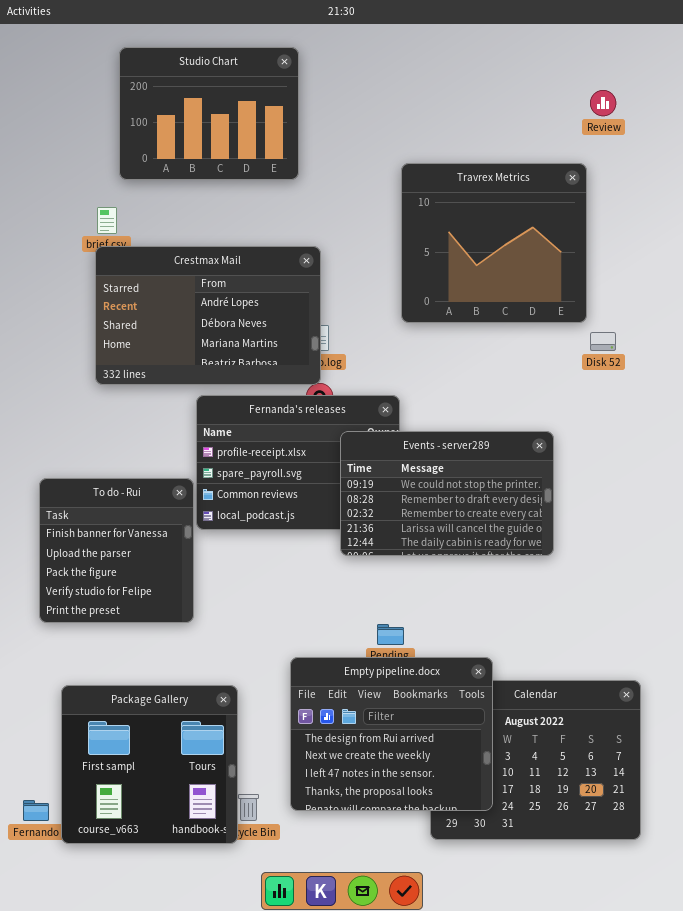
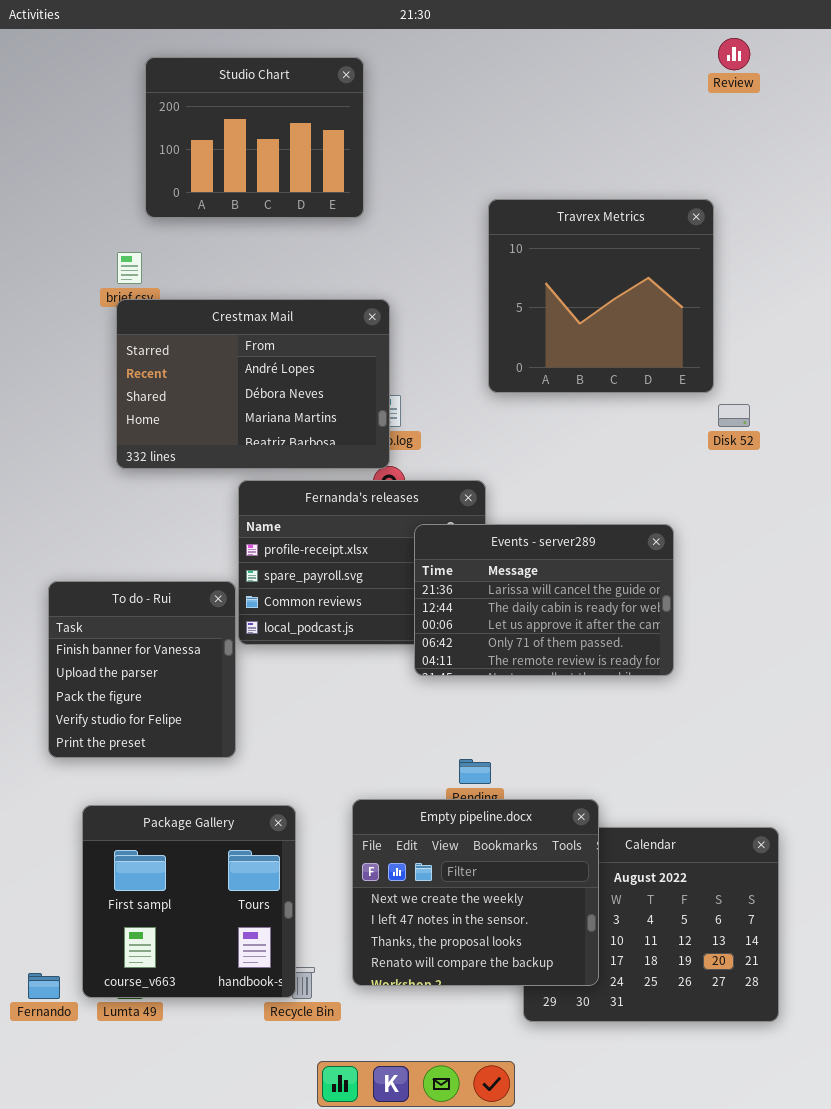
Review: [590,90,616,116] -> [718,38,750,70], moved
Events - server289: [340,431,554,556] -> [414,524,674,676], scrolled down 3 rows
Empty pipeline.docx: [290,657,493,811] -> [352,799,599,986], scrolled down 1 row
Package Gallery: [61,685,238,844] -> [82,805,296,998], moved

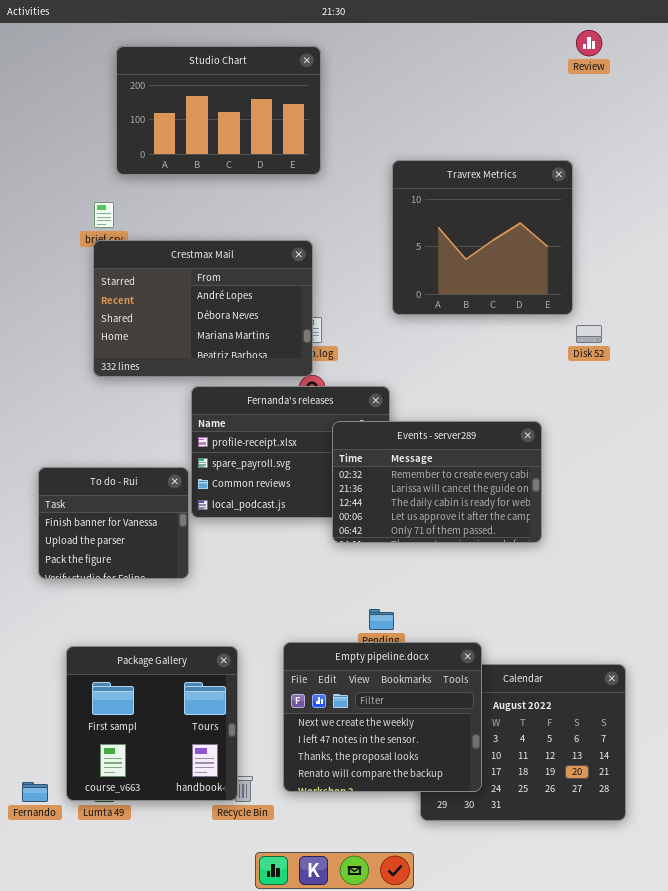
Studio Chart: [145,57,364,218] -> [116,46,321,175], resized
Events - server289: [414,524,674,676] -> [332,421,542,543], scrolled up 1 row
To do - Rui: [48,581,236,758] -> [38,467,189,579], resized

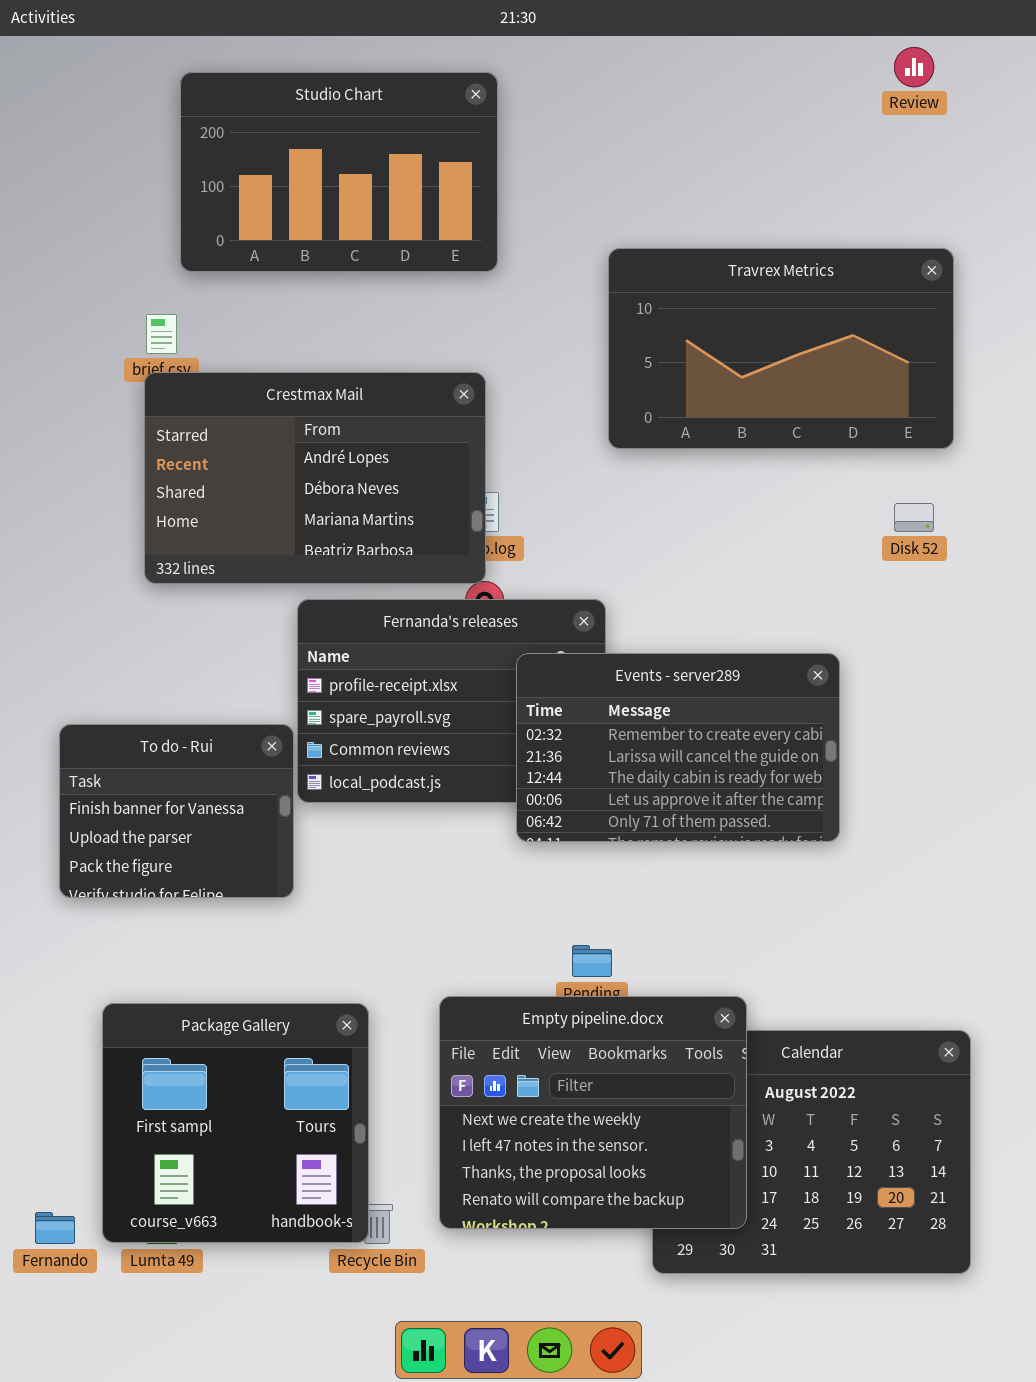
Travrex Metrics: [392,160,573,315] -> [608,248,954,449], resized

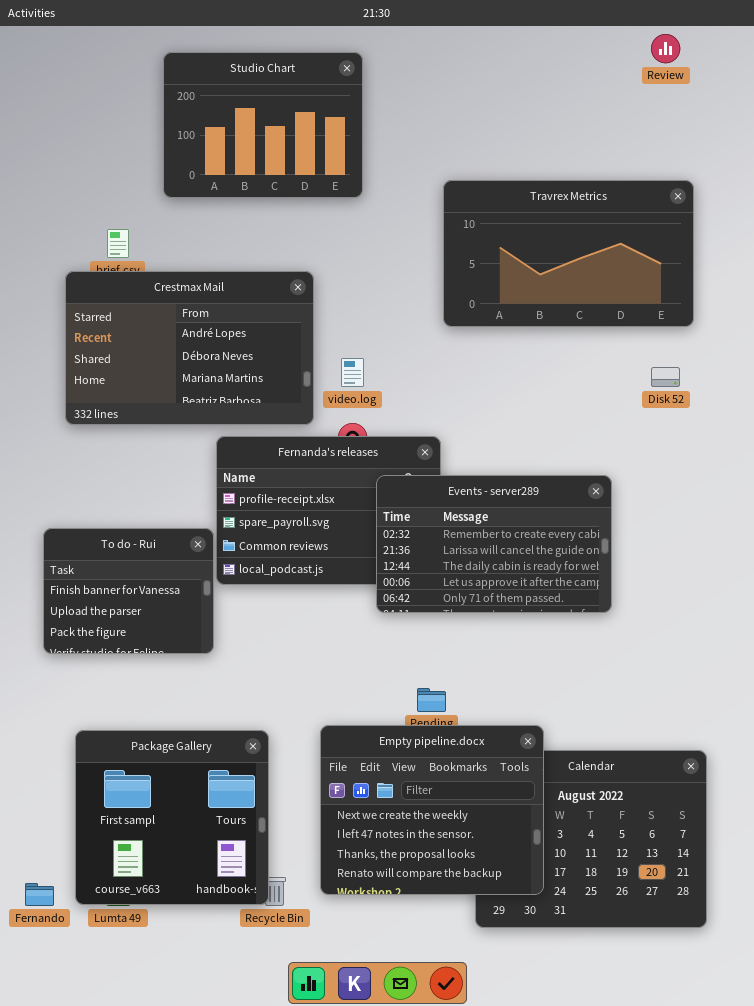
Studio Chart: [180,72,498,272] -> [163,52,363,198], resized
Crestmax Mail: [144,372,486,584] -> [65,271,314,425], moved

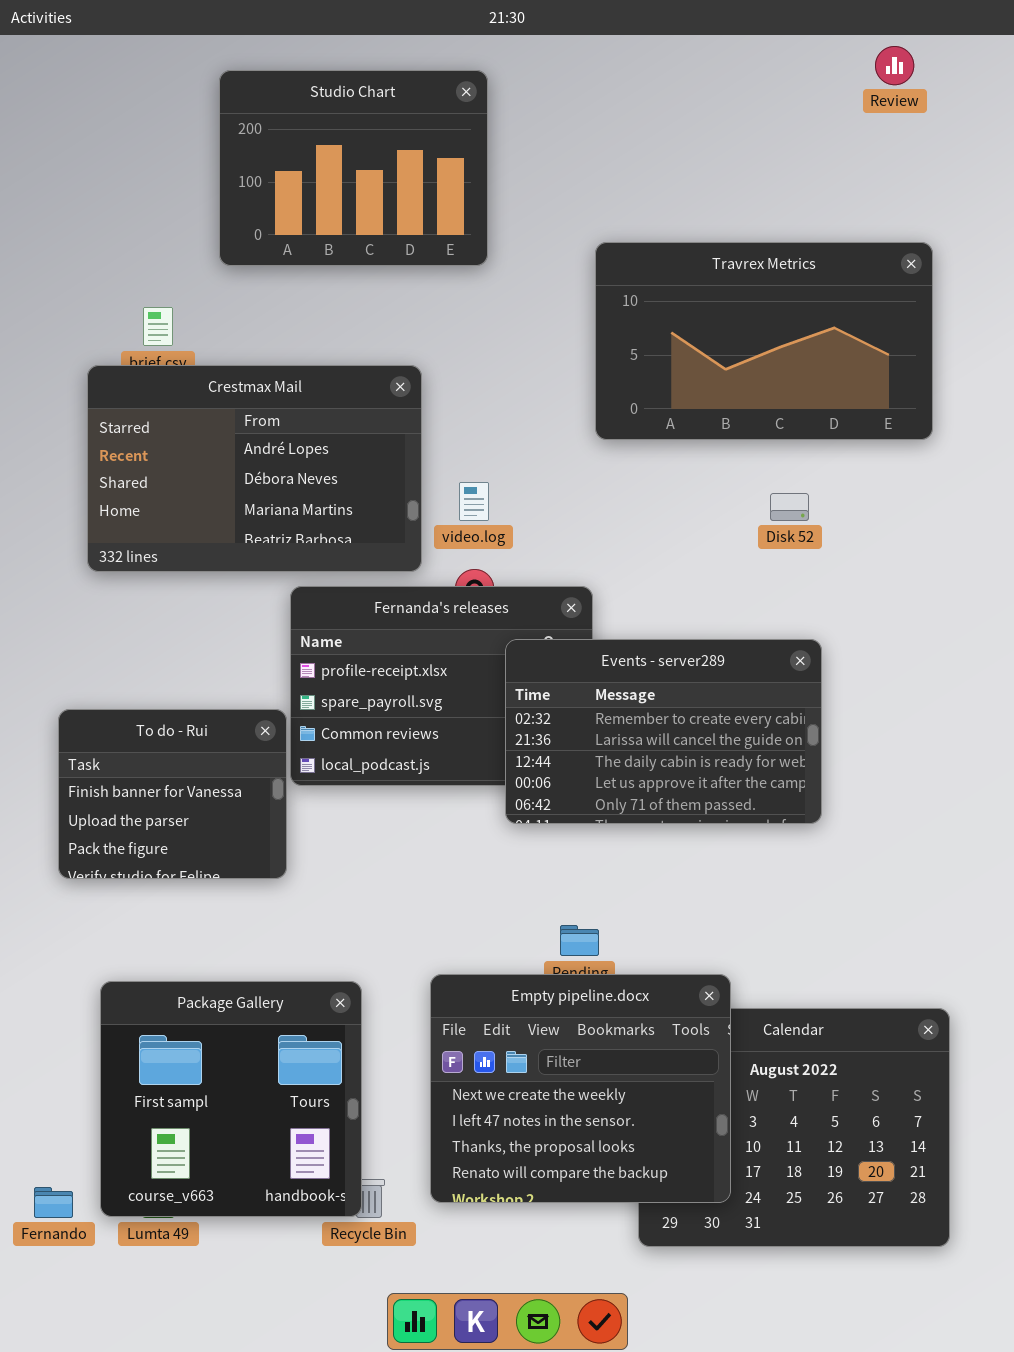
Disk 52: [651,367,680,387] -> [770,493,809,521], moved

